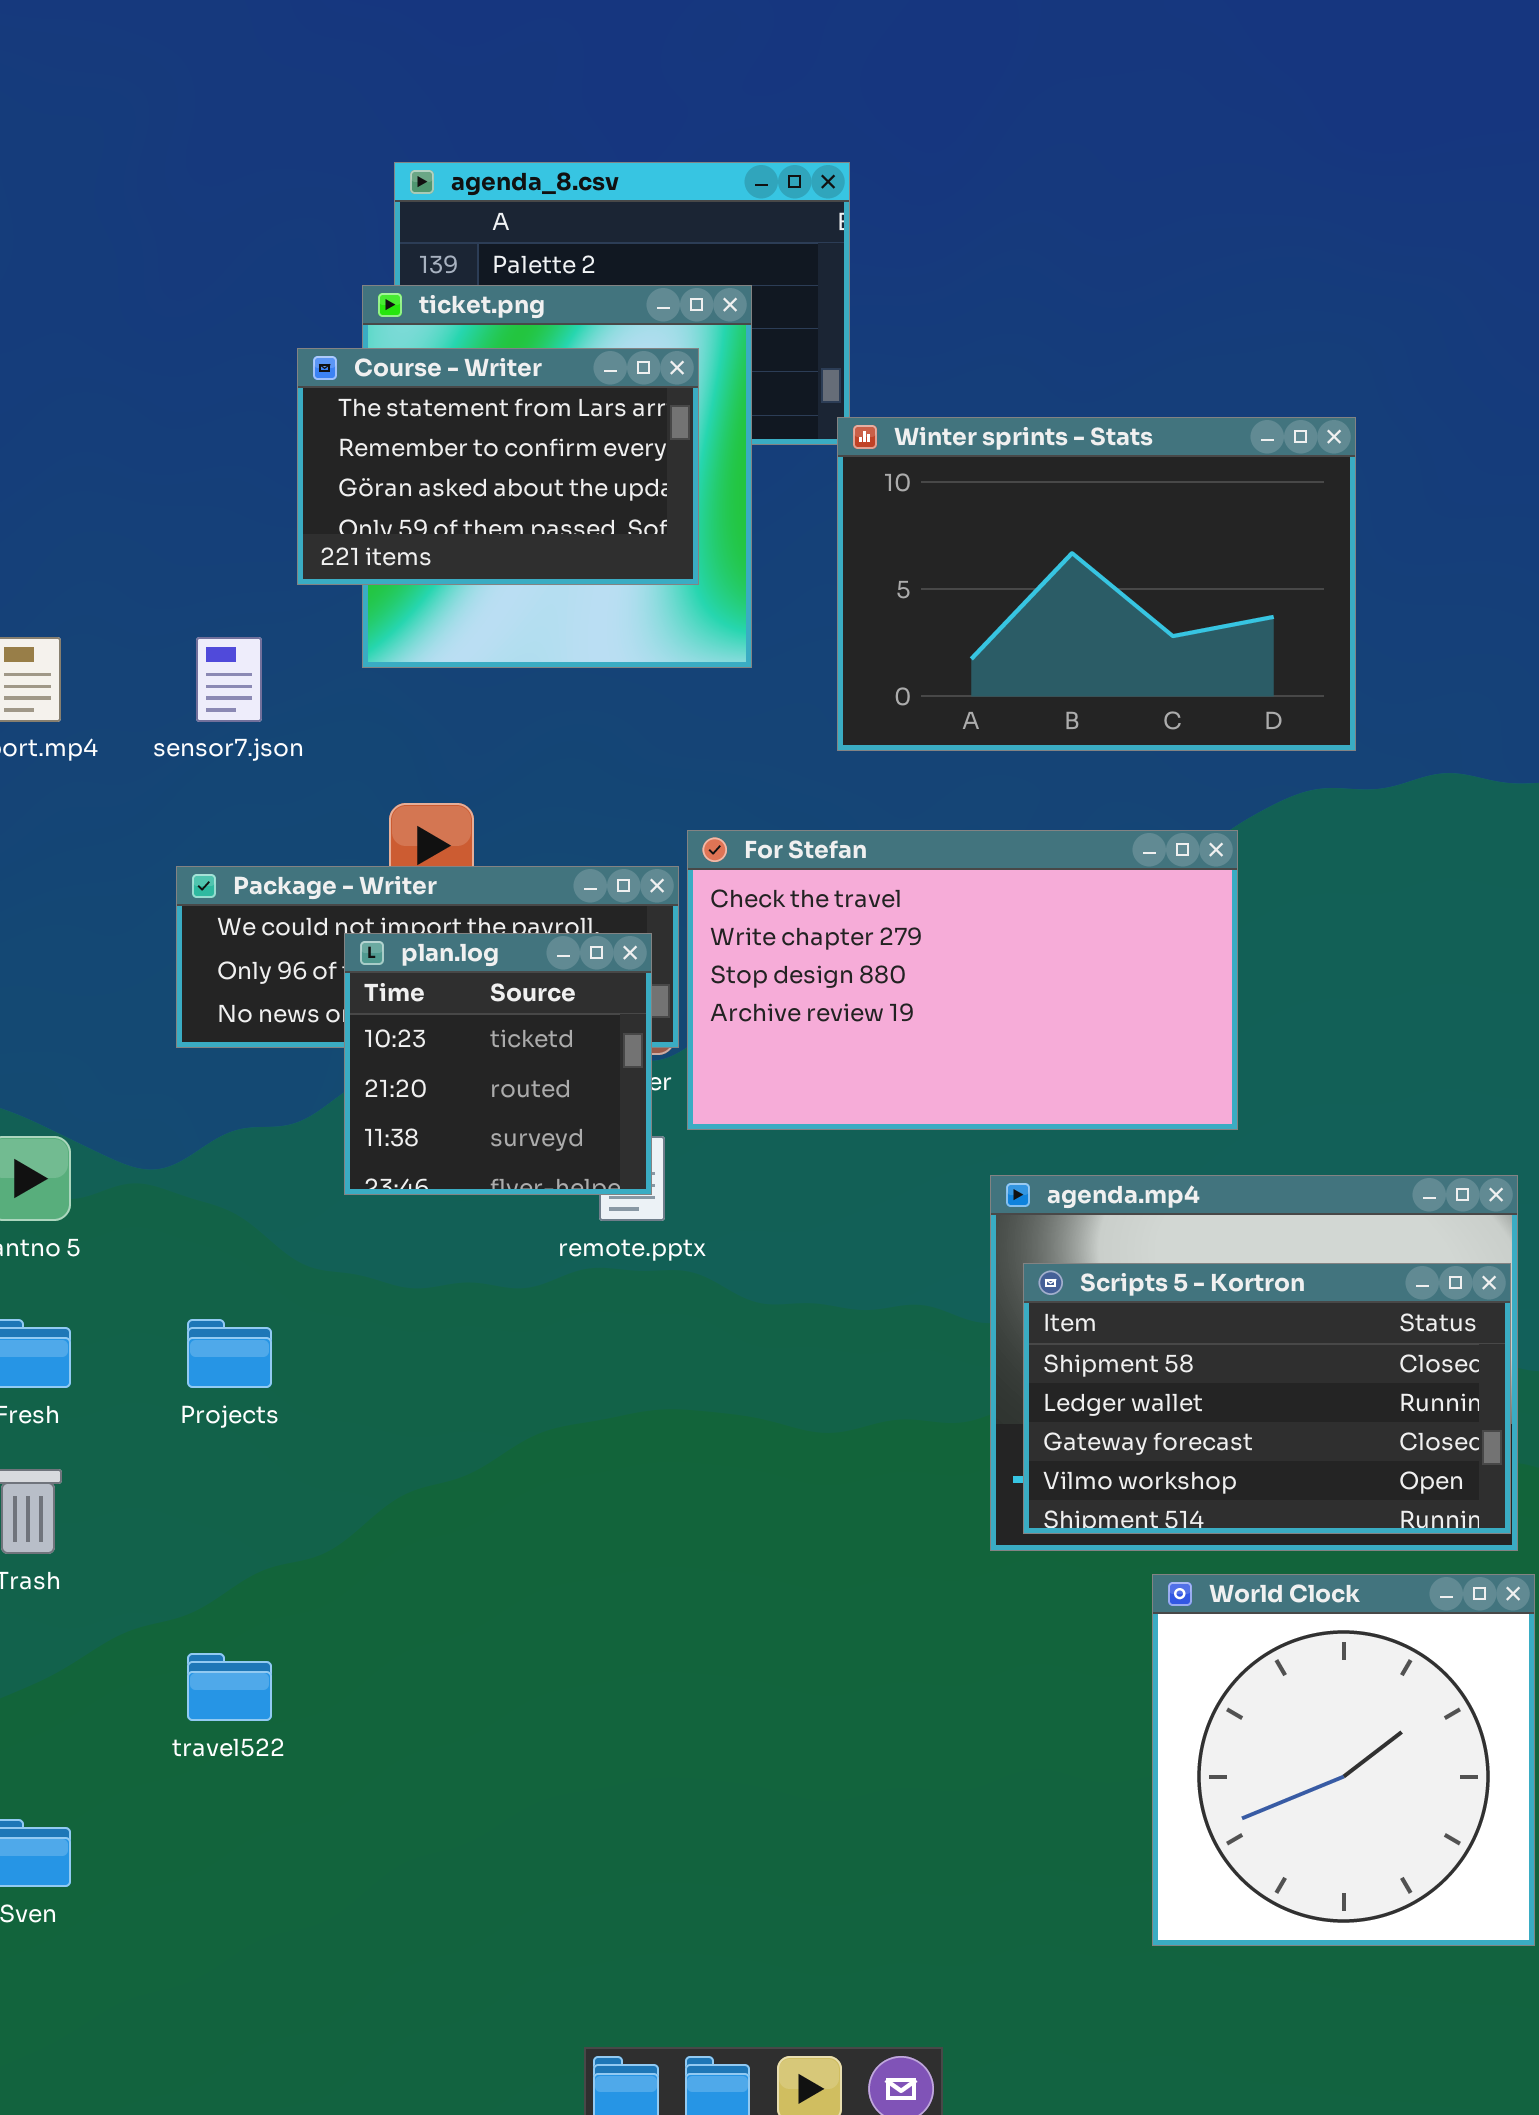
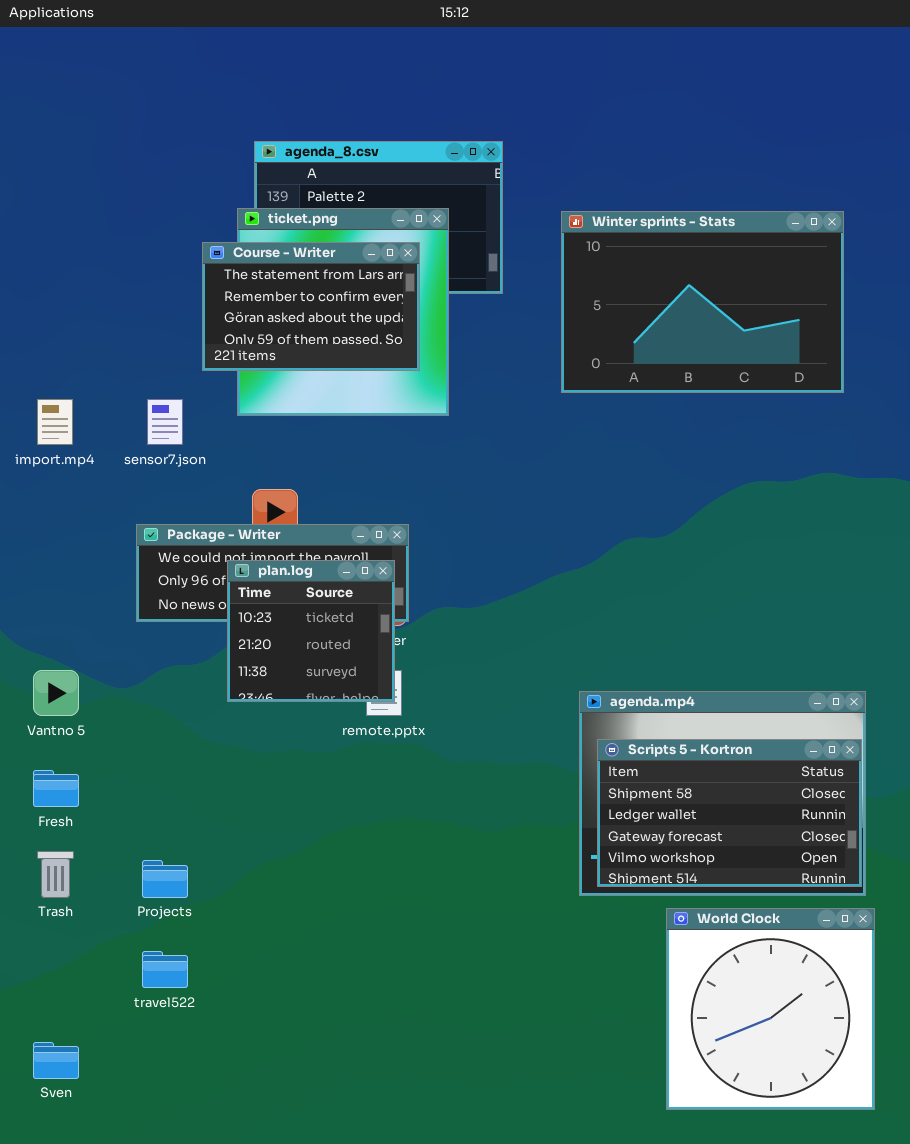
Winter sprints - Stats: [837,417,1356,751] -> [561,211,844,393], moved
For Stefan: [687,830,1238,1130] -> none, closed
Projects: [187,1319,272,1388] -> [142,860,188,898], moved

